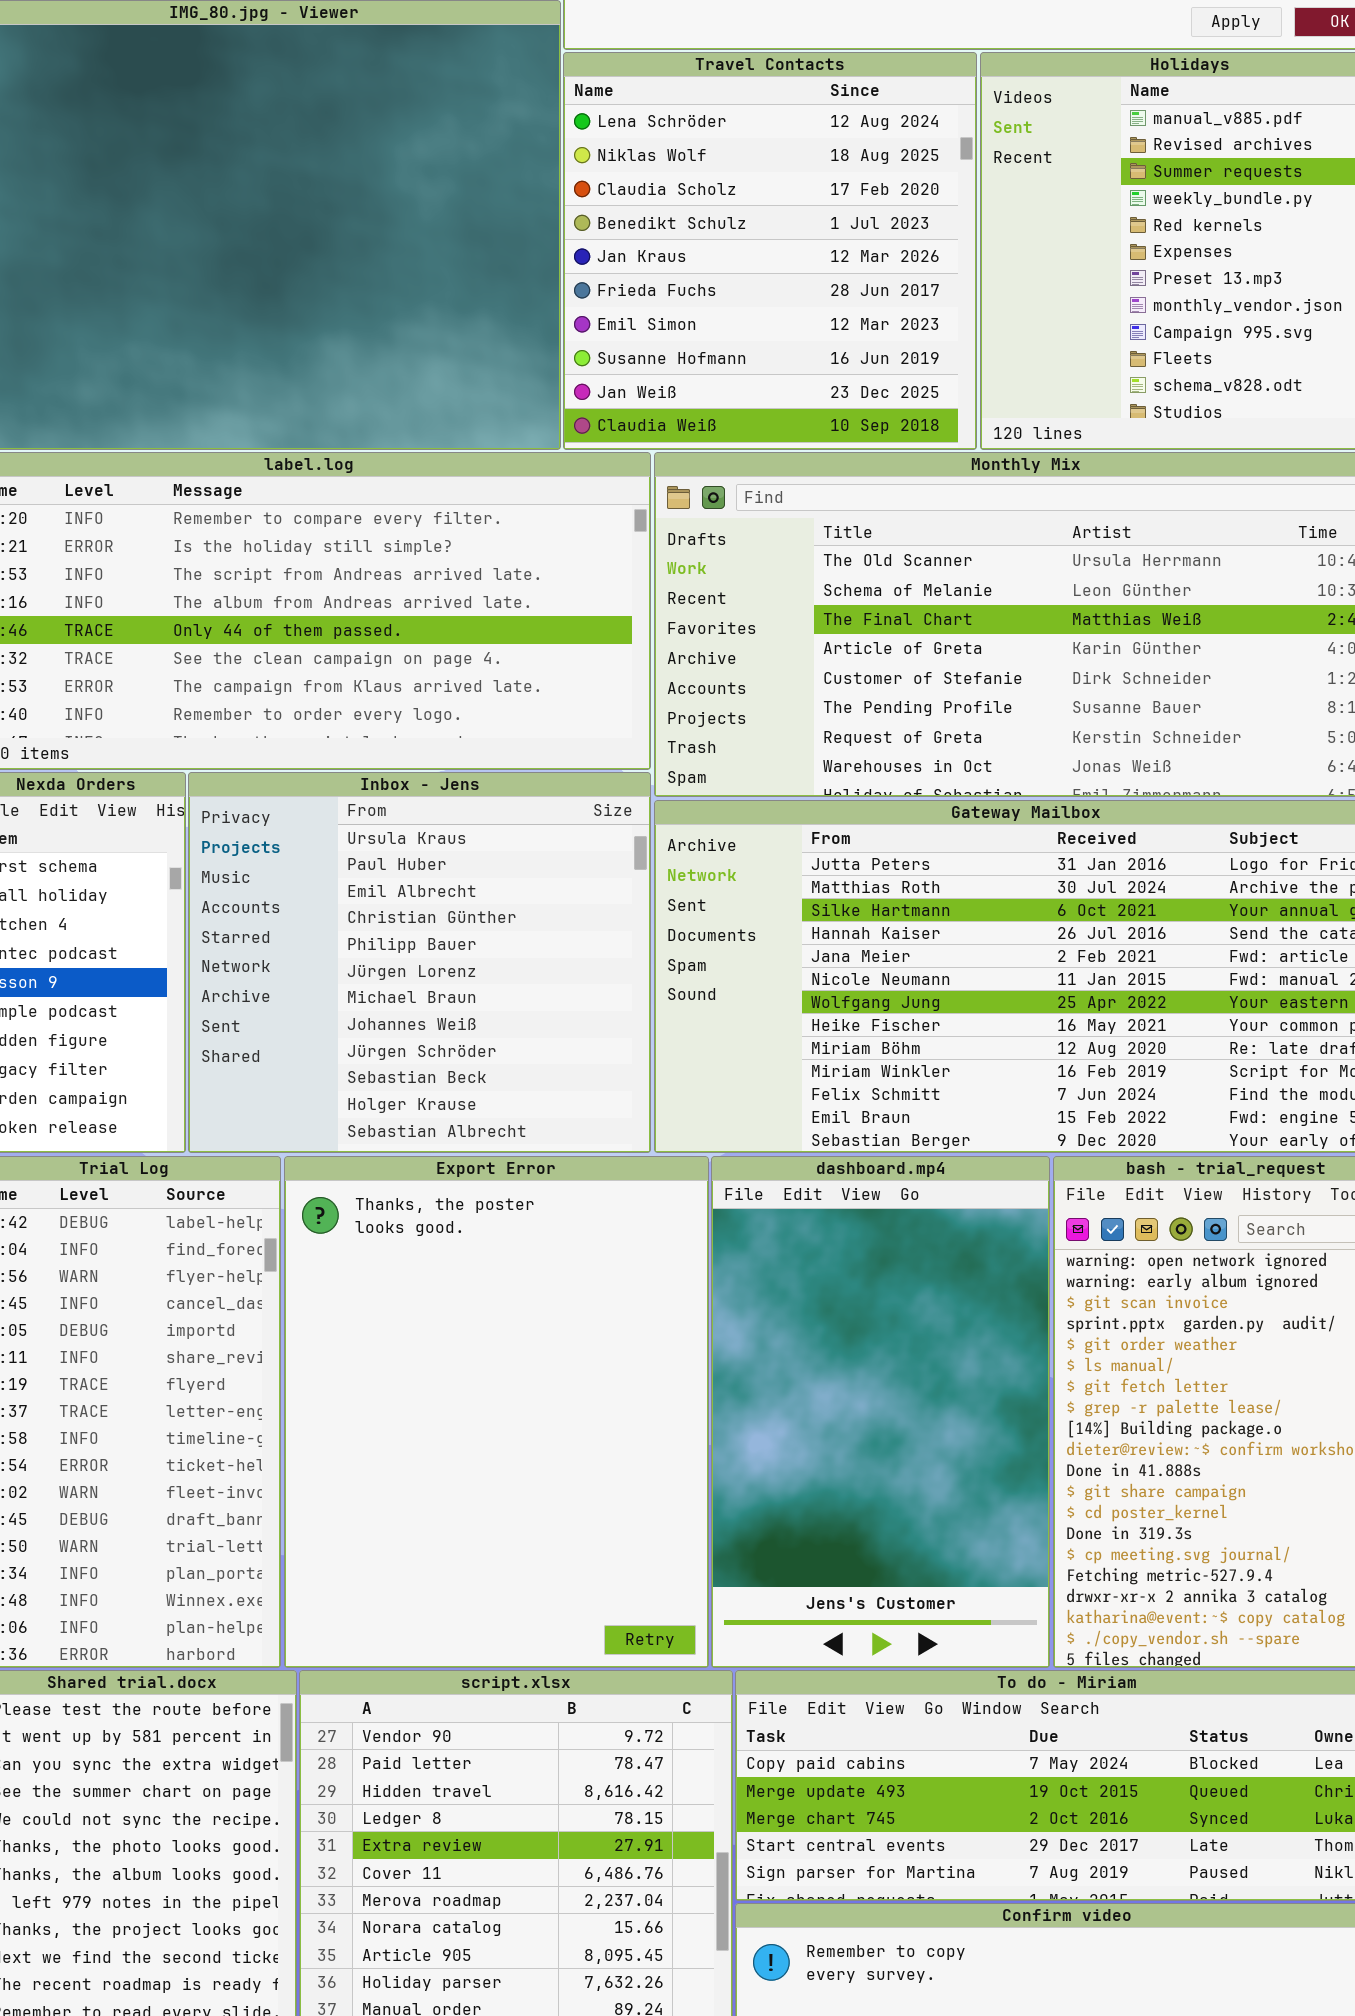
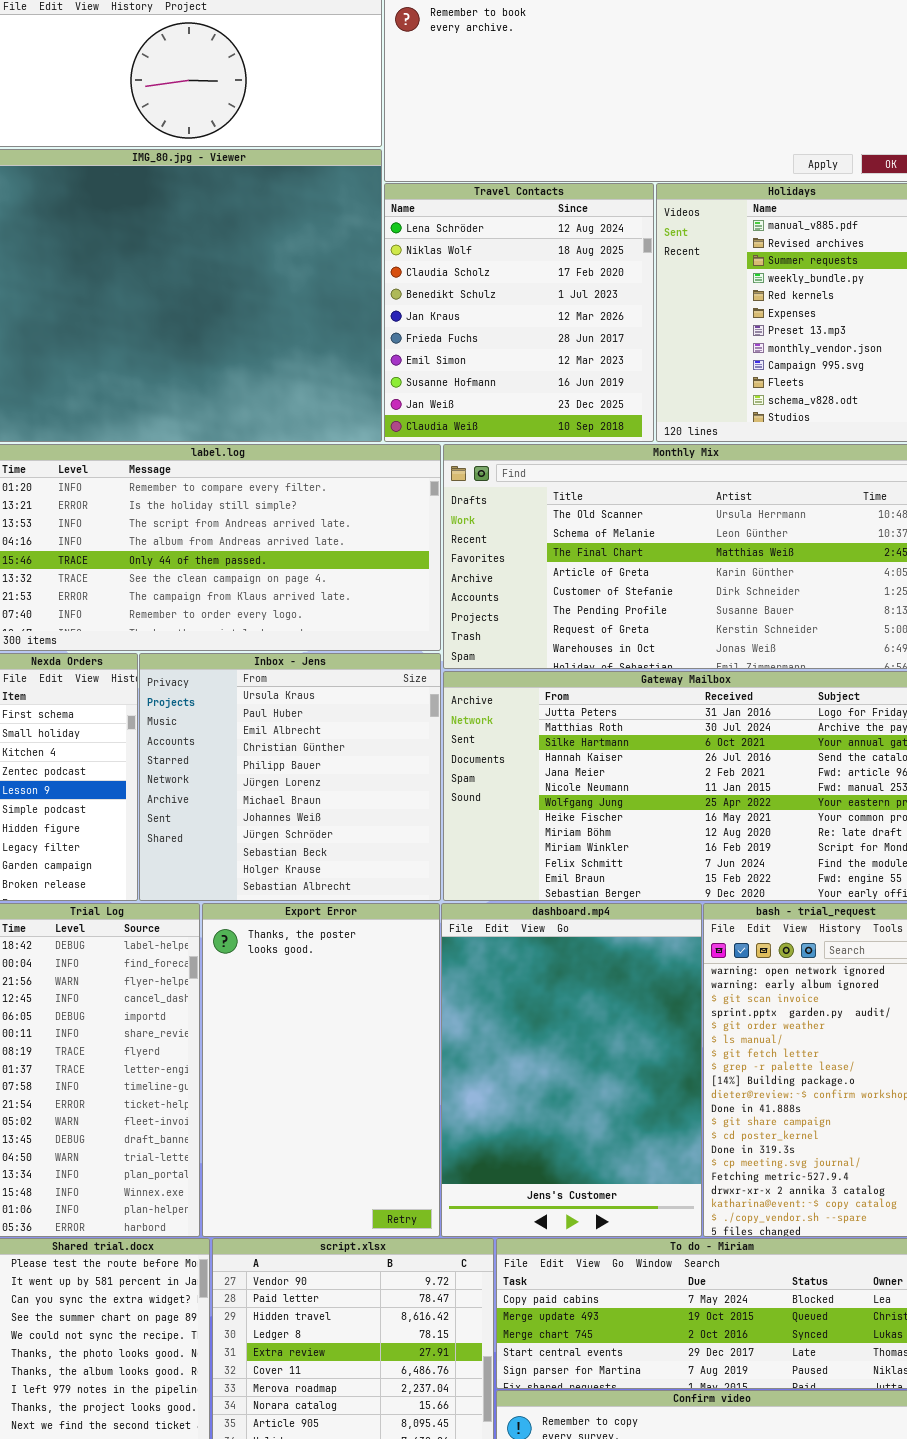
Export Error: [284,1156,709,1668] -> [202,903,440,1237], resized
dashboard.mp4: [711,1156,1050,1668] -> [441,903,702,1237], resized

